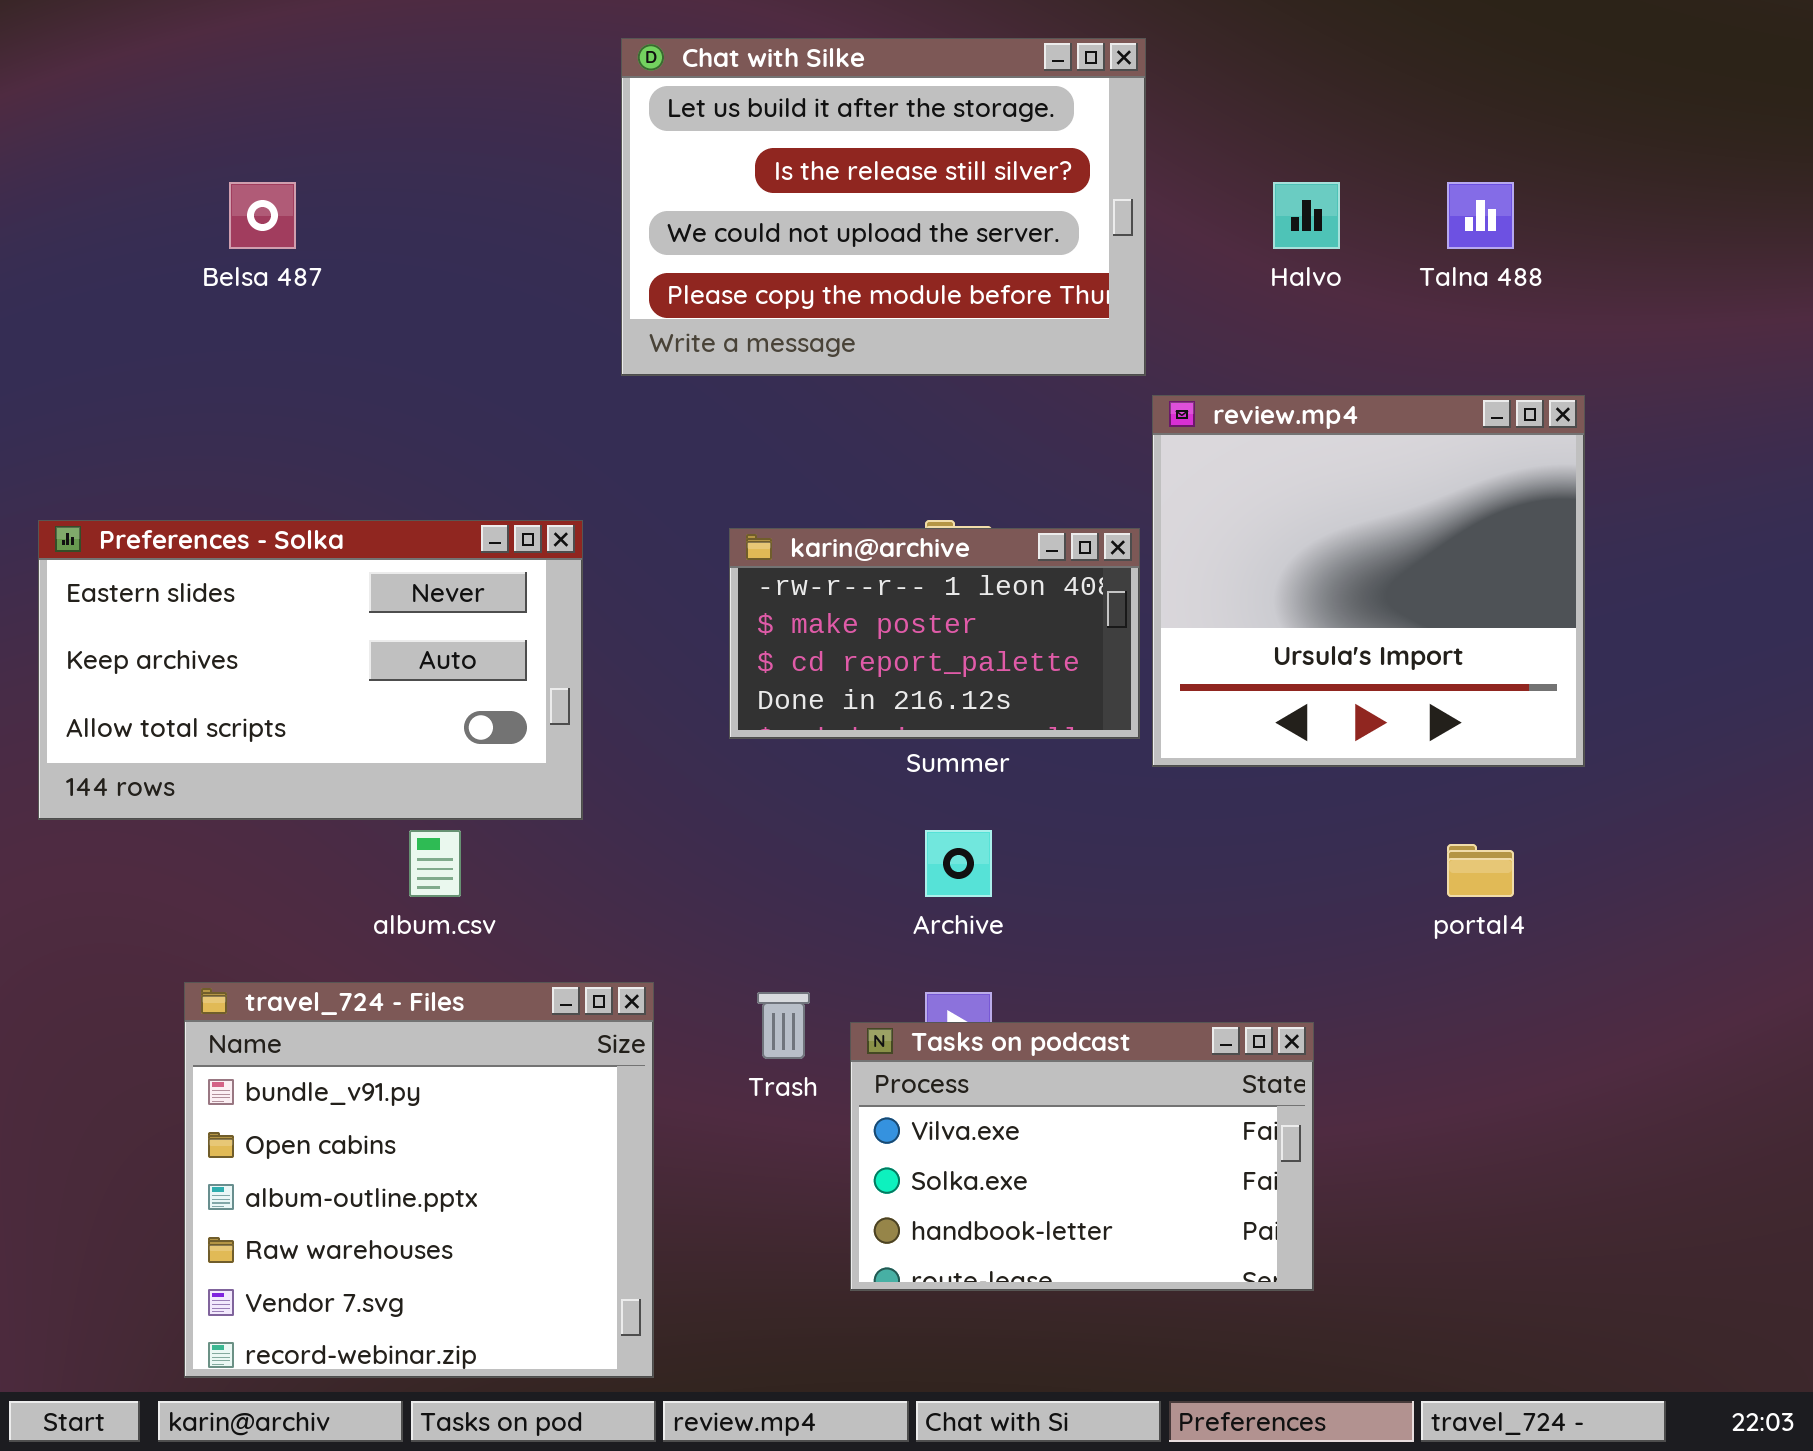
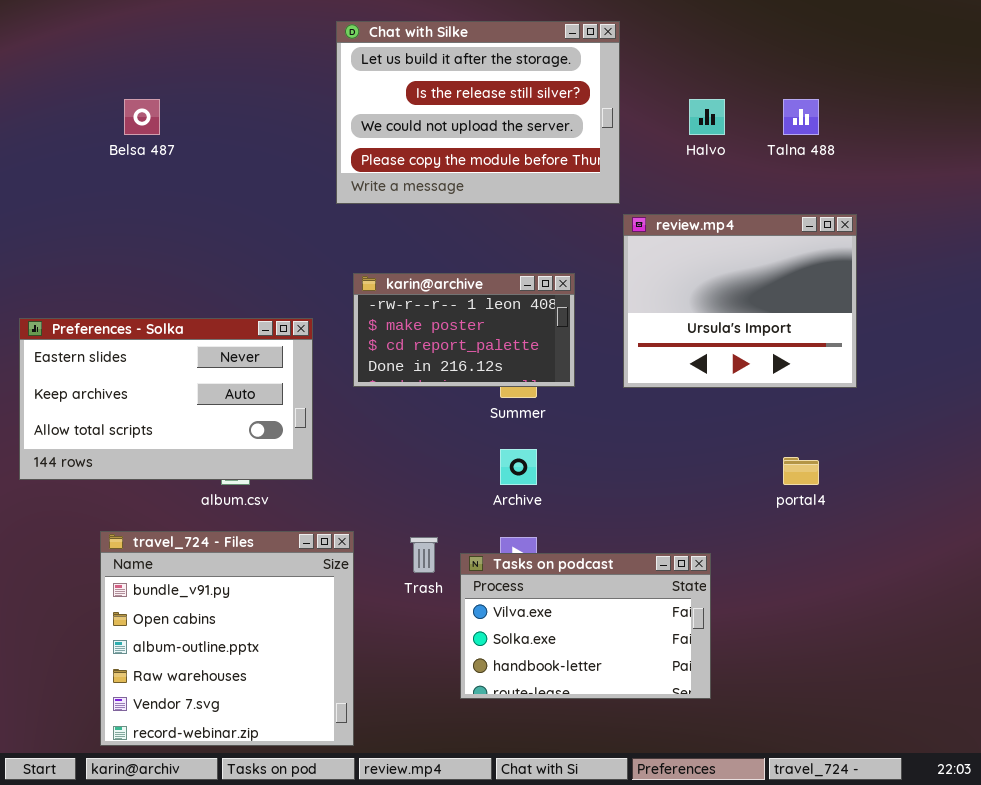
review.mp4: [1152,395,1585,767] -> [623,214,857,388], resized
Preferences - Solka: [38,520,583,820] -> [19,318,313,480], moved
karin@archive: [729,528,1140,739] -> [353,273,575,387], moved

